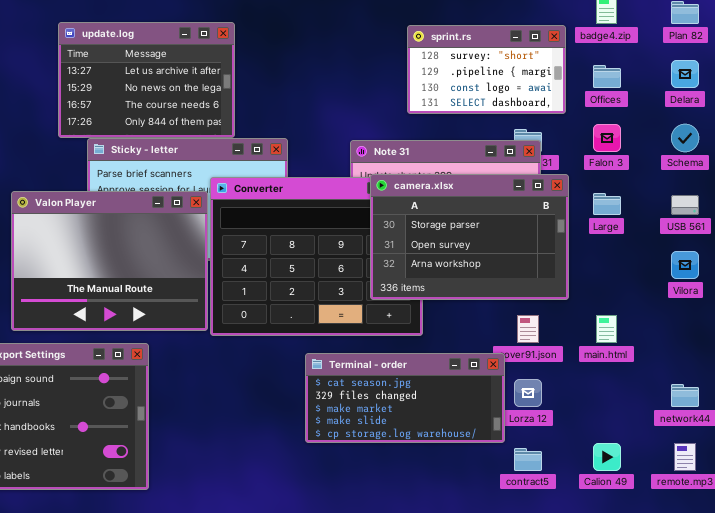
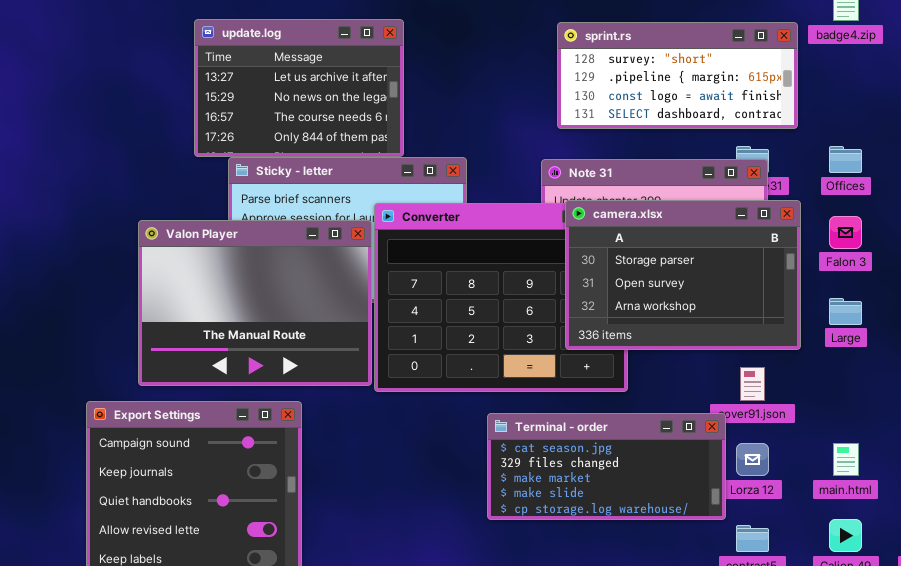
sprint.rs: [407,25,566,114] -> [557,22,798,129], resized
Offices: [593,65,621,88] -> [829,146,862,173], moved
Falon 3: [593,124,621,152] -> [829,216,862,249], moved
Large: [593,193,621,215] -> [829,298,862,325], moved
main.html: [596,315,617,343] -> [833,443,859,476], moved

